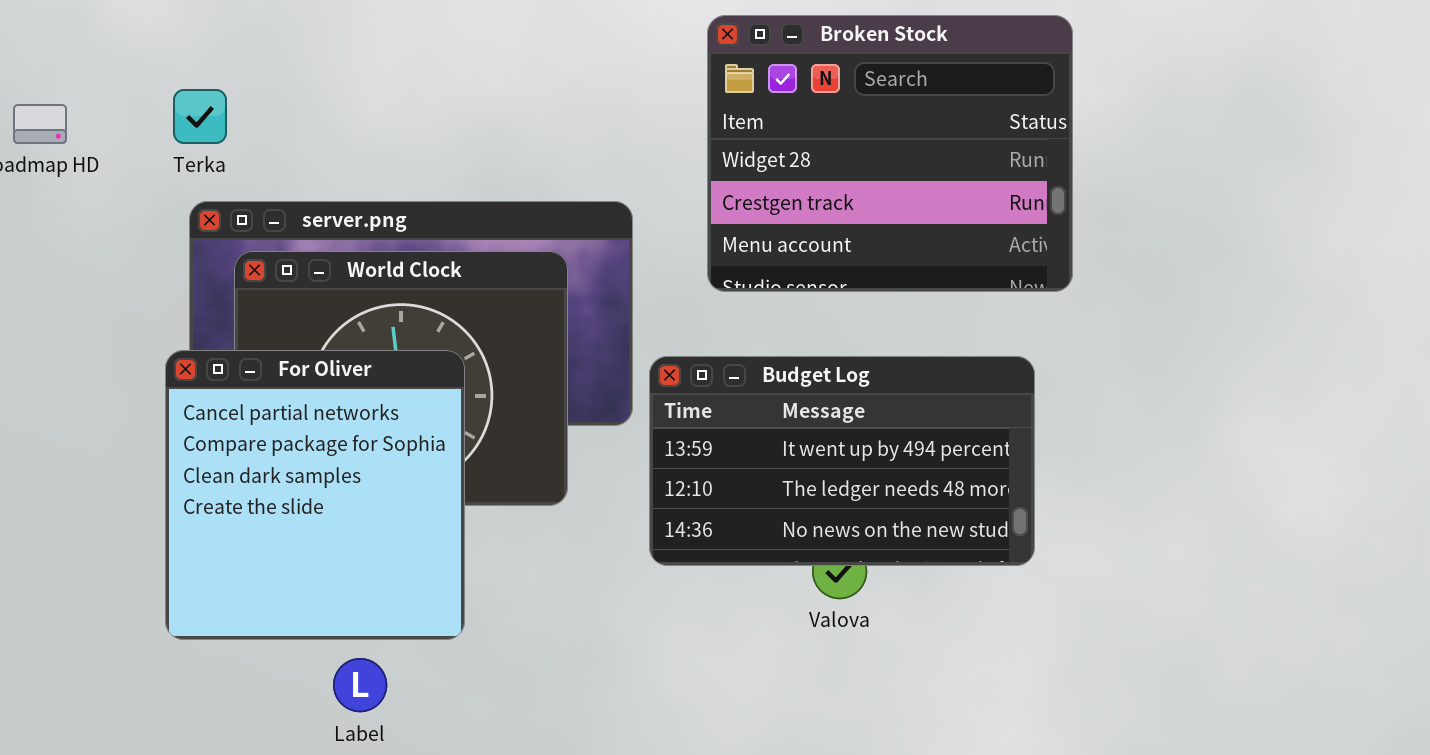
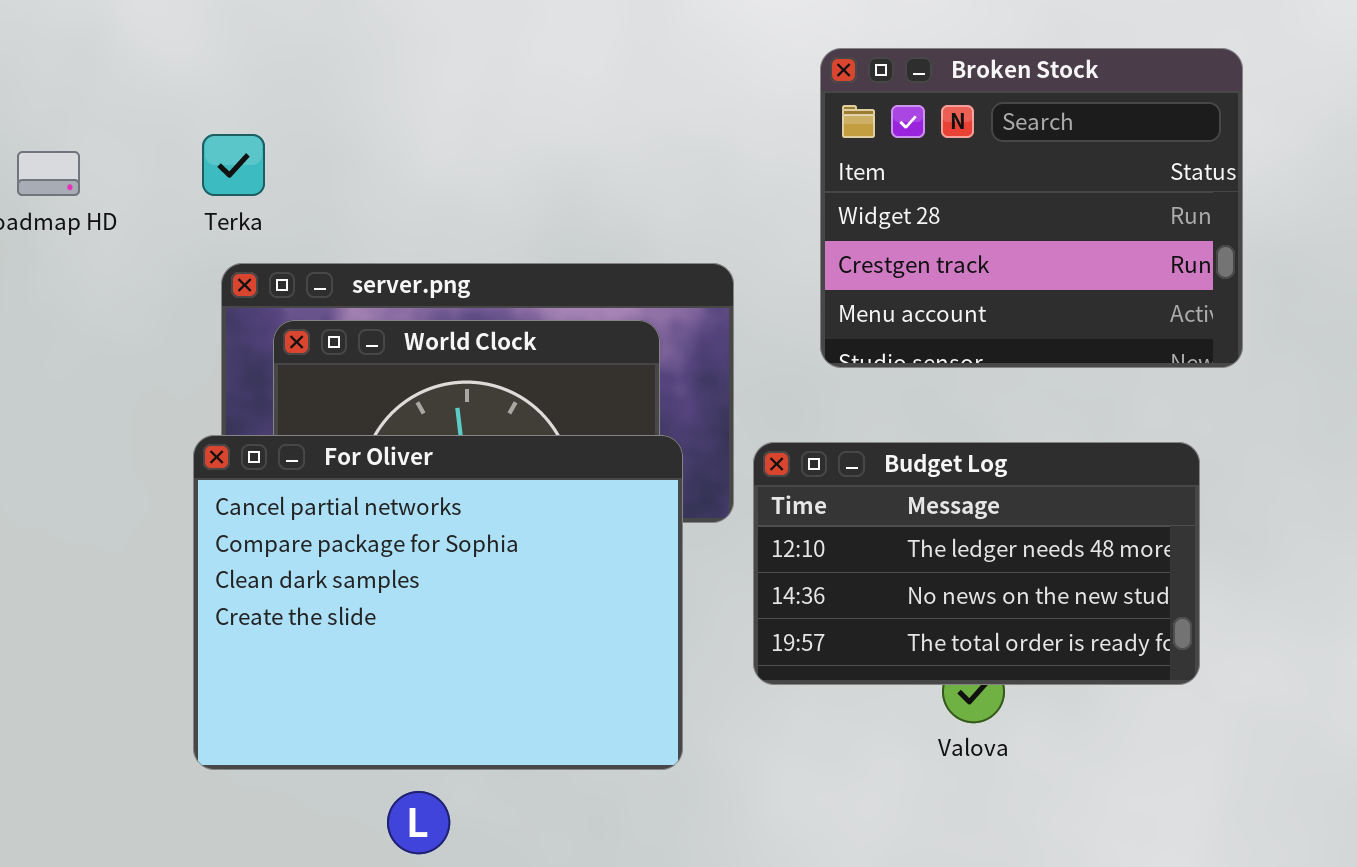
For Oliver: [165,350,465,640] -> [193,435,683,770], resized
Budget Log: [649,356,1035,566] -> [753,442,1200,685], scrolled down 1 row

